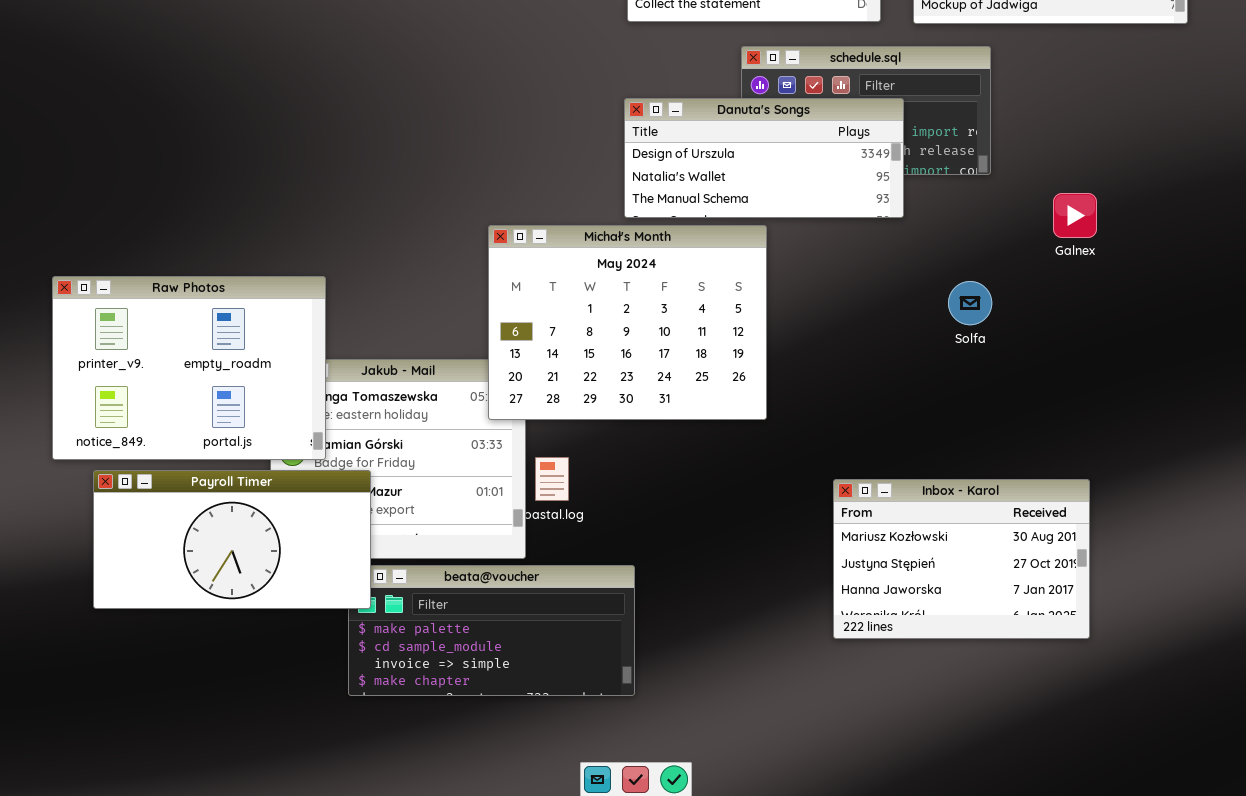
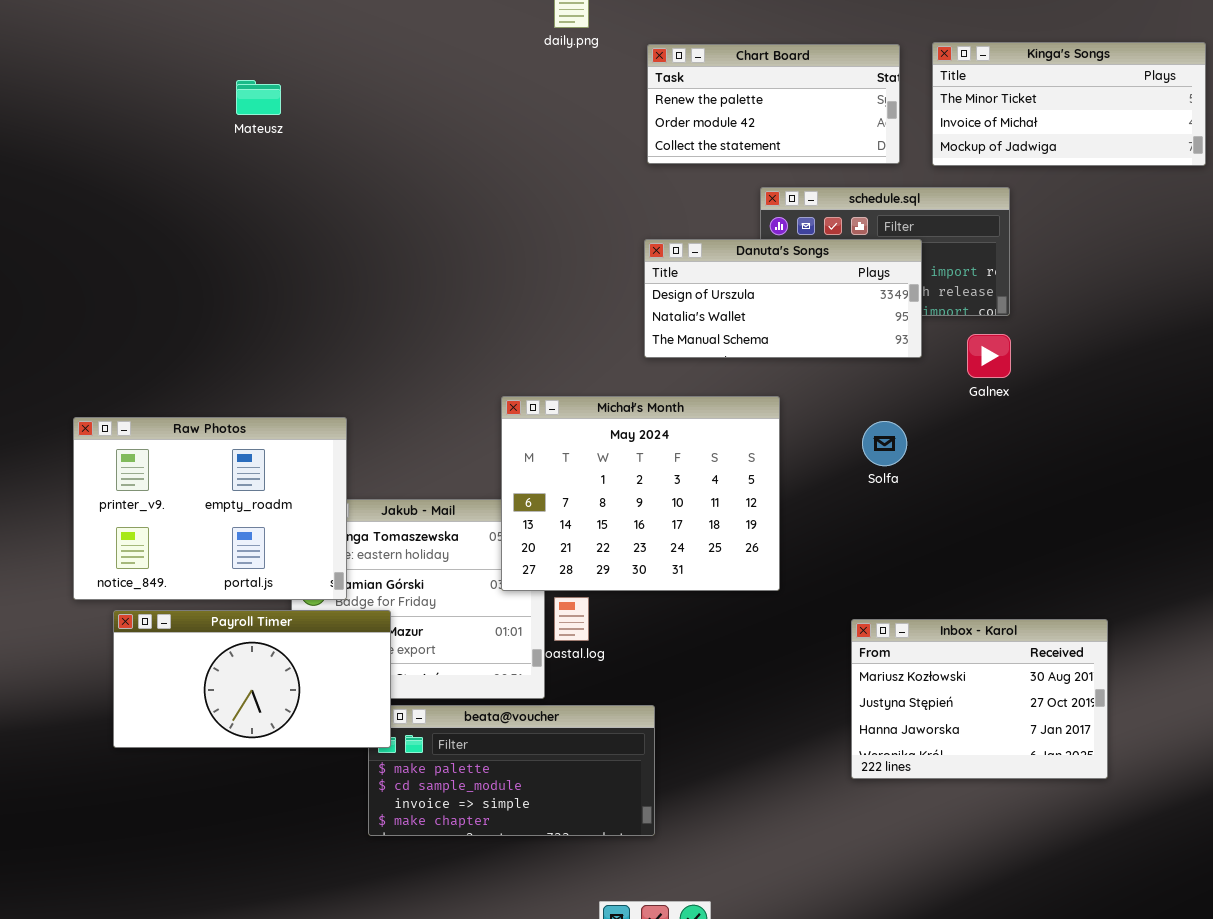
Galnex: [1053,193,1097,238] -> [967,334,1011,378], moved
Michał's Month: [488,225,767,420] -> [501,396,780,591], moved
Solfa: [948,281,992,325] -> [862,421,907,466], moved

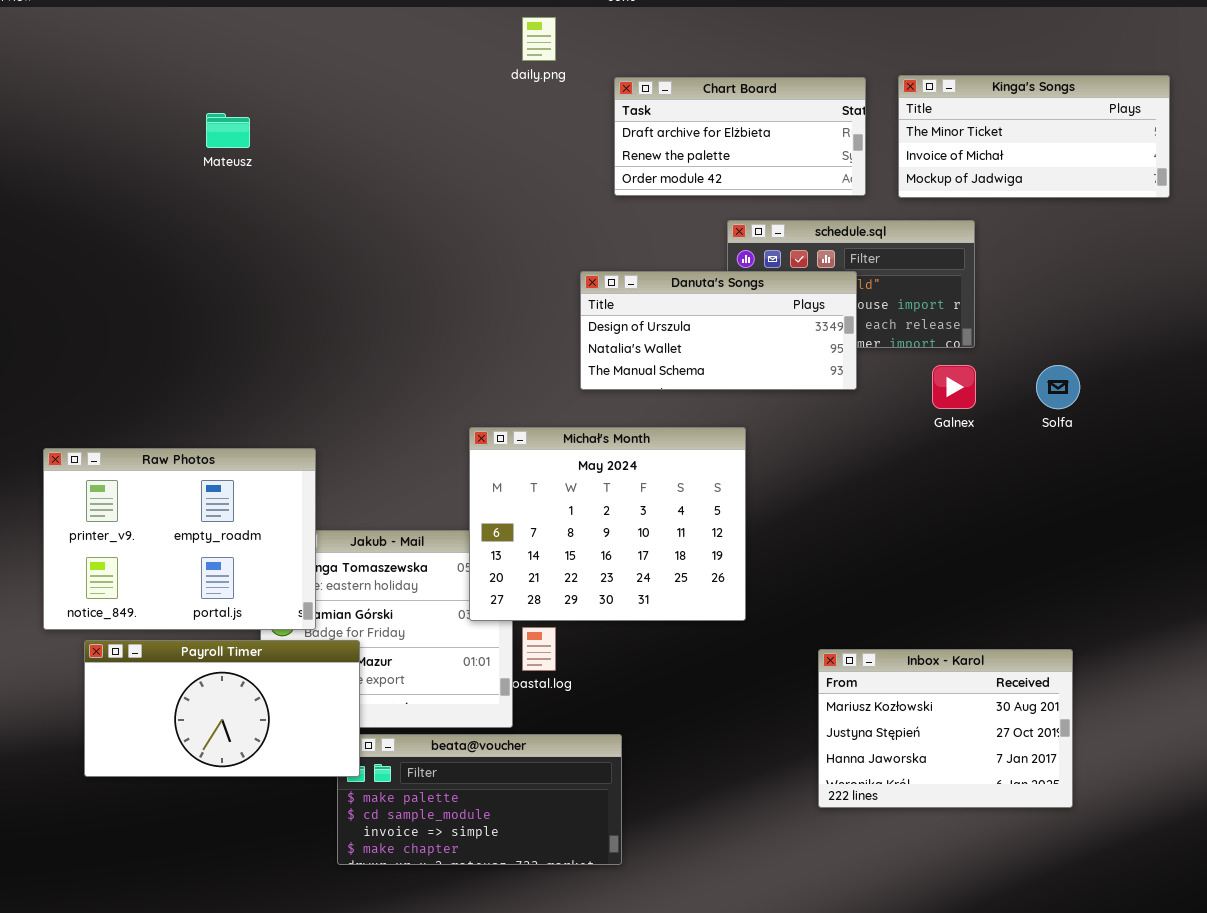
Chart Board: [647,44,900,164] -> [614,77,866,196], scrolled up 1 row
Danuta's Songs: [644,239,922,358] -> [580,271,857,390], moved
Solfa: [862,421,907,466] -> [1036,365,1080,409], moved

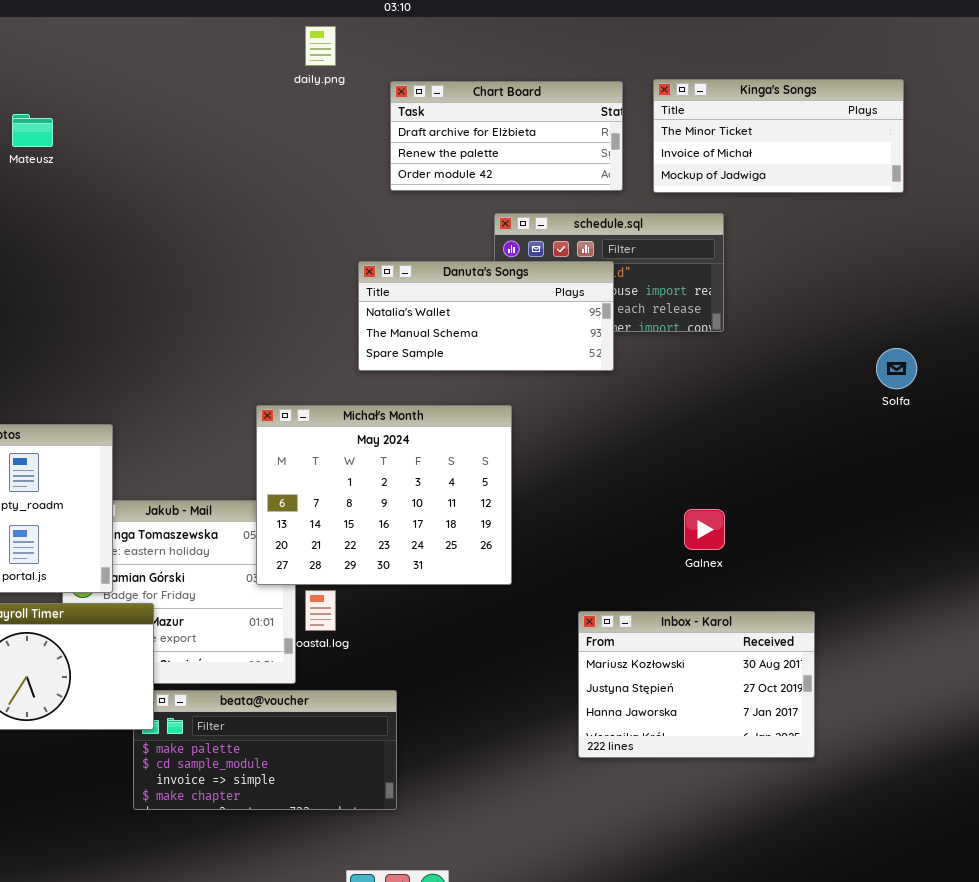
Danuta's Songs: [580,271,857,390] -> [358,261,614,371], scrolled down 1 row
Galnex: [932,365,976,409] -> [684,509,725,550], moved
Solfa: [1036,365,1080,409] -> [876,348,917,389], moved

